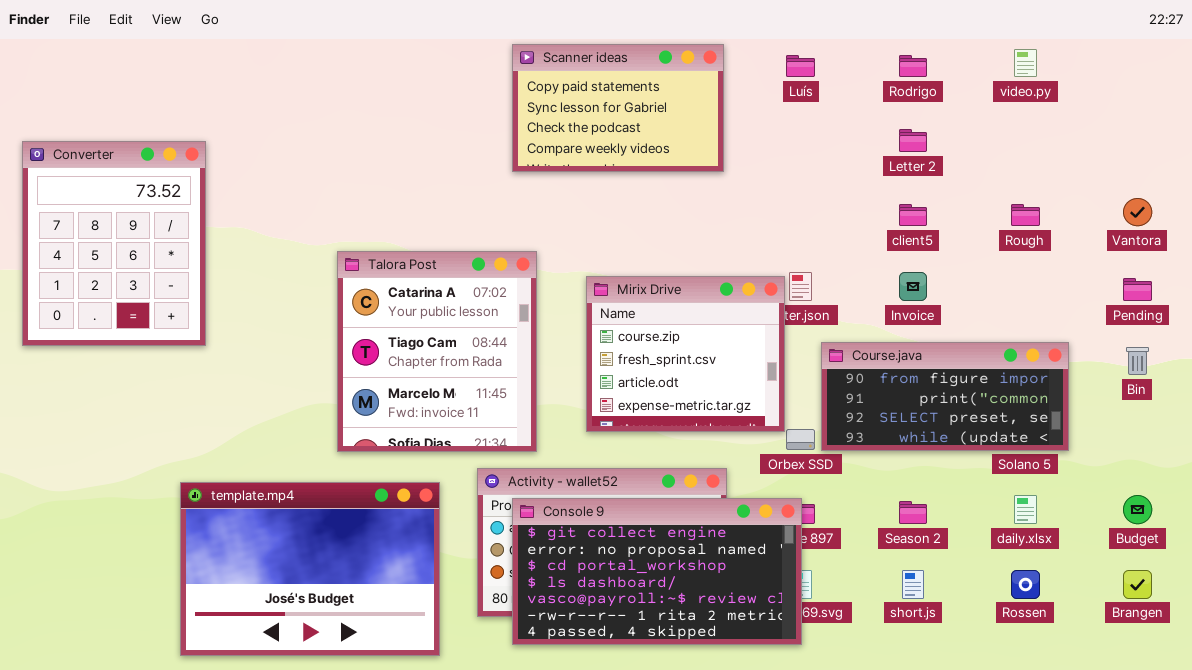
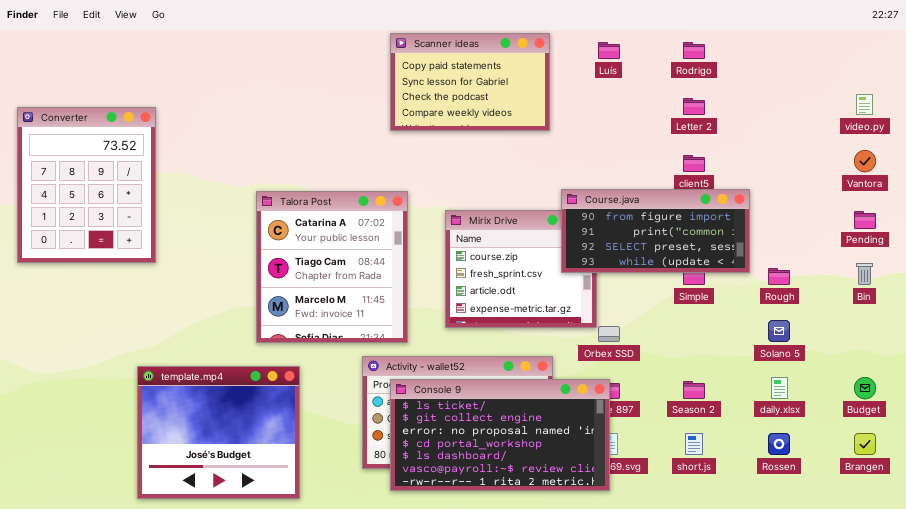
video.py: [1014,49,1037,77] -> [856,94,873,115], moved
Rough: [1011,204,1040,226] -> [768,268,790,285], moved
Course.java: [821,342,1069,451] -> [561,189,750,273], moved
template.mp4: [180,482,440,656] -> [137,366,300,499], resized
Console 9: [512,498,802,645] -> [390,379,610,491], scrolled up 1 row

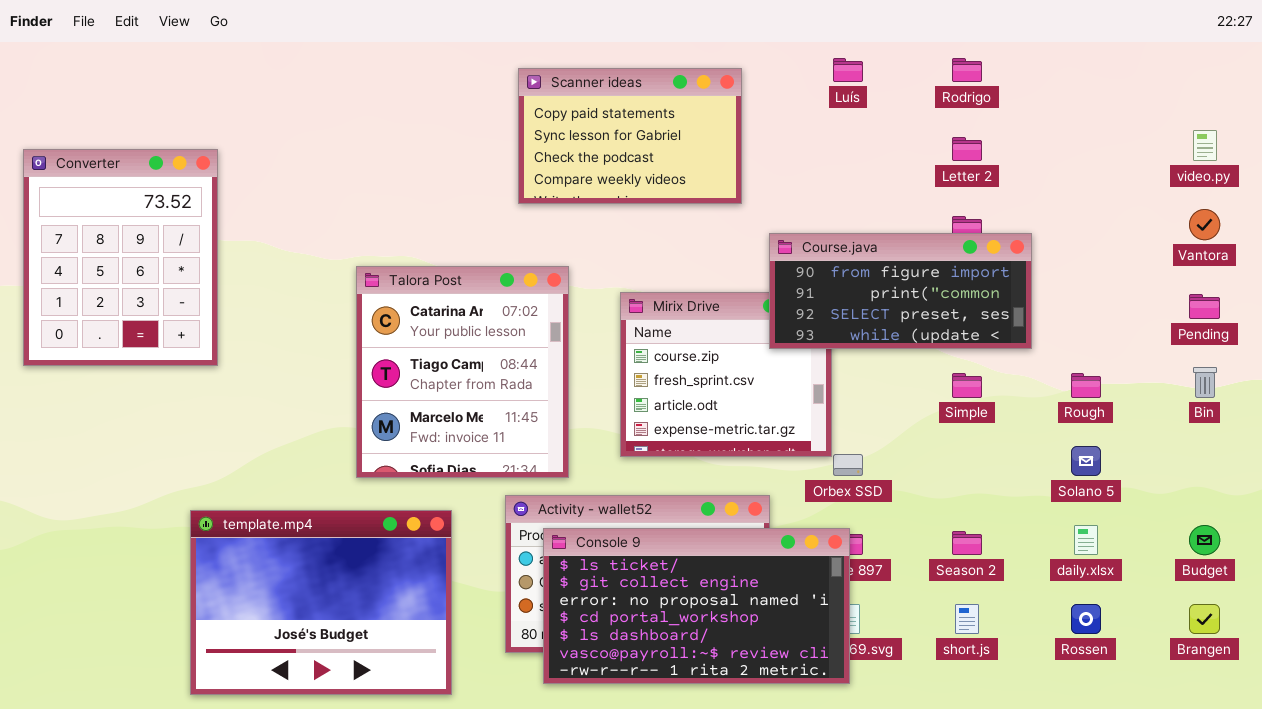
Scanner ideas: [390,33,550,131] -> [518,68,742,204], moved
Course.java: [561,189,750,273] -> [769,233,1032,349], moved
template.mp4: [137,366,300,499] -> [190,510,452,695], resized

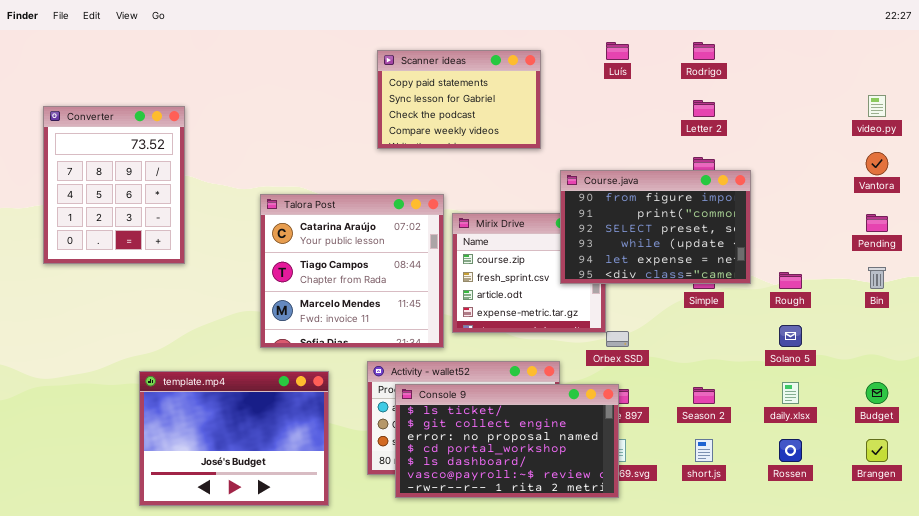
Converter: [23,149,218,366] -> [43,106,185,264], moved
Course.java: [769,233,1032,349] -> [560,170,751,284], resized
Talora Post: [356,266,569,478] -> [260,194,444,348], resized

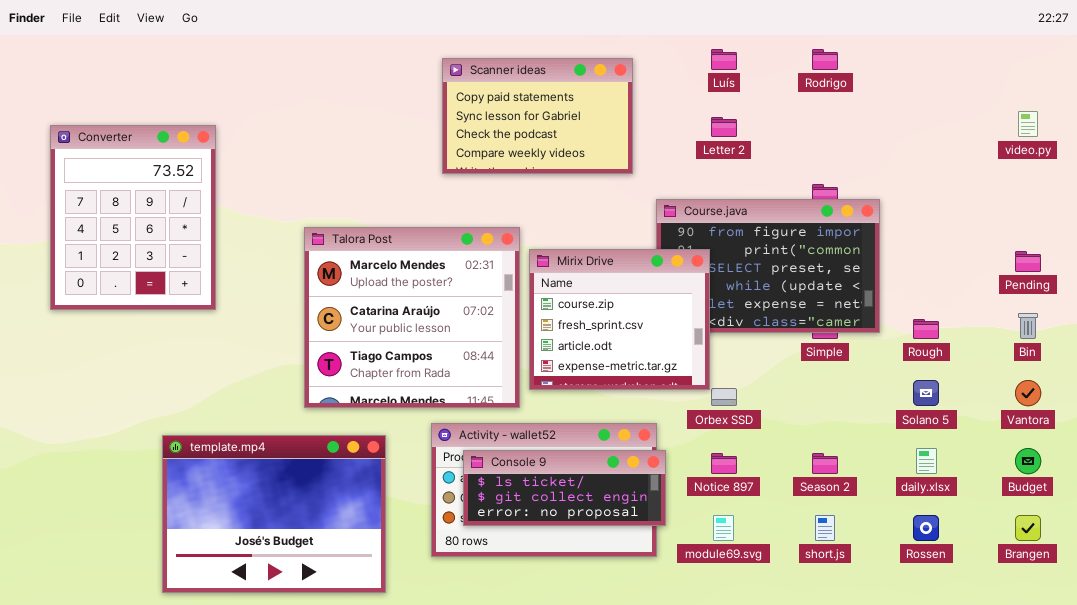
Letter 2: [693,100,715,117] -> [711,117,737,137], moved
Vantora: [866,152,888,175] -> [1015,380,1041,406], moved
Talora Post: [260,194,444,348] -> [304,227,520,408], scrolled up 1 row
Mirix Drive: [452,213,606,333] -> [529,249,710,390], raised
Console 9: [395,384,619,498] -> [463,450,666,526], resized

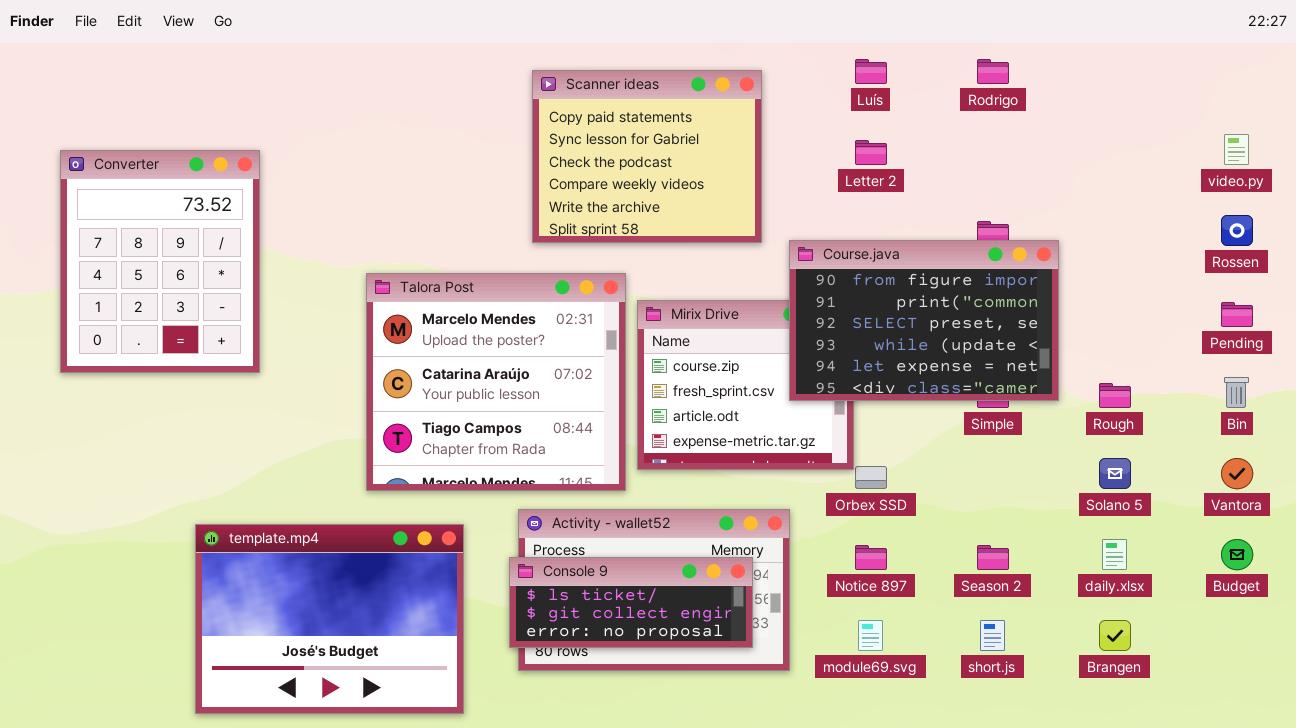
Scanner ideas: [442,58,633,174] -> [532,70,762,243], resized
Course.java: [656,199,880,333] -> [789,240,1059,401], raised
Console 9: [463,450,666,526] -> [509,557,753,648], moved
Rossen: [913,515,939,541] -> [1221,215,1253,246], moved
Brangen: [1015,515,1041,541] -> [1099,620,1131,651], moved

